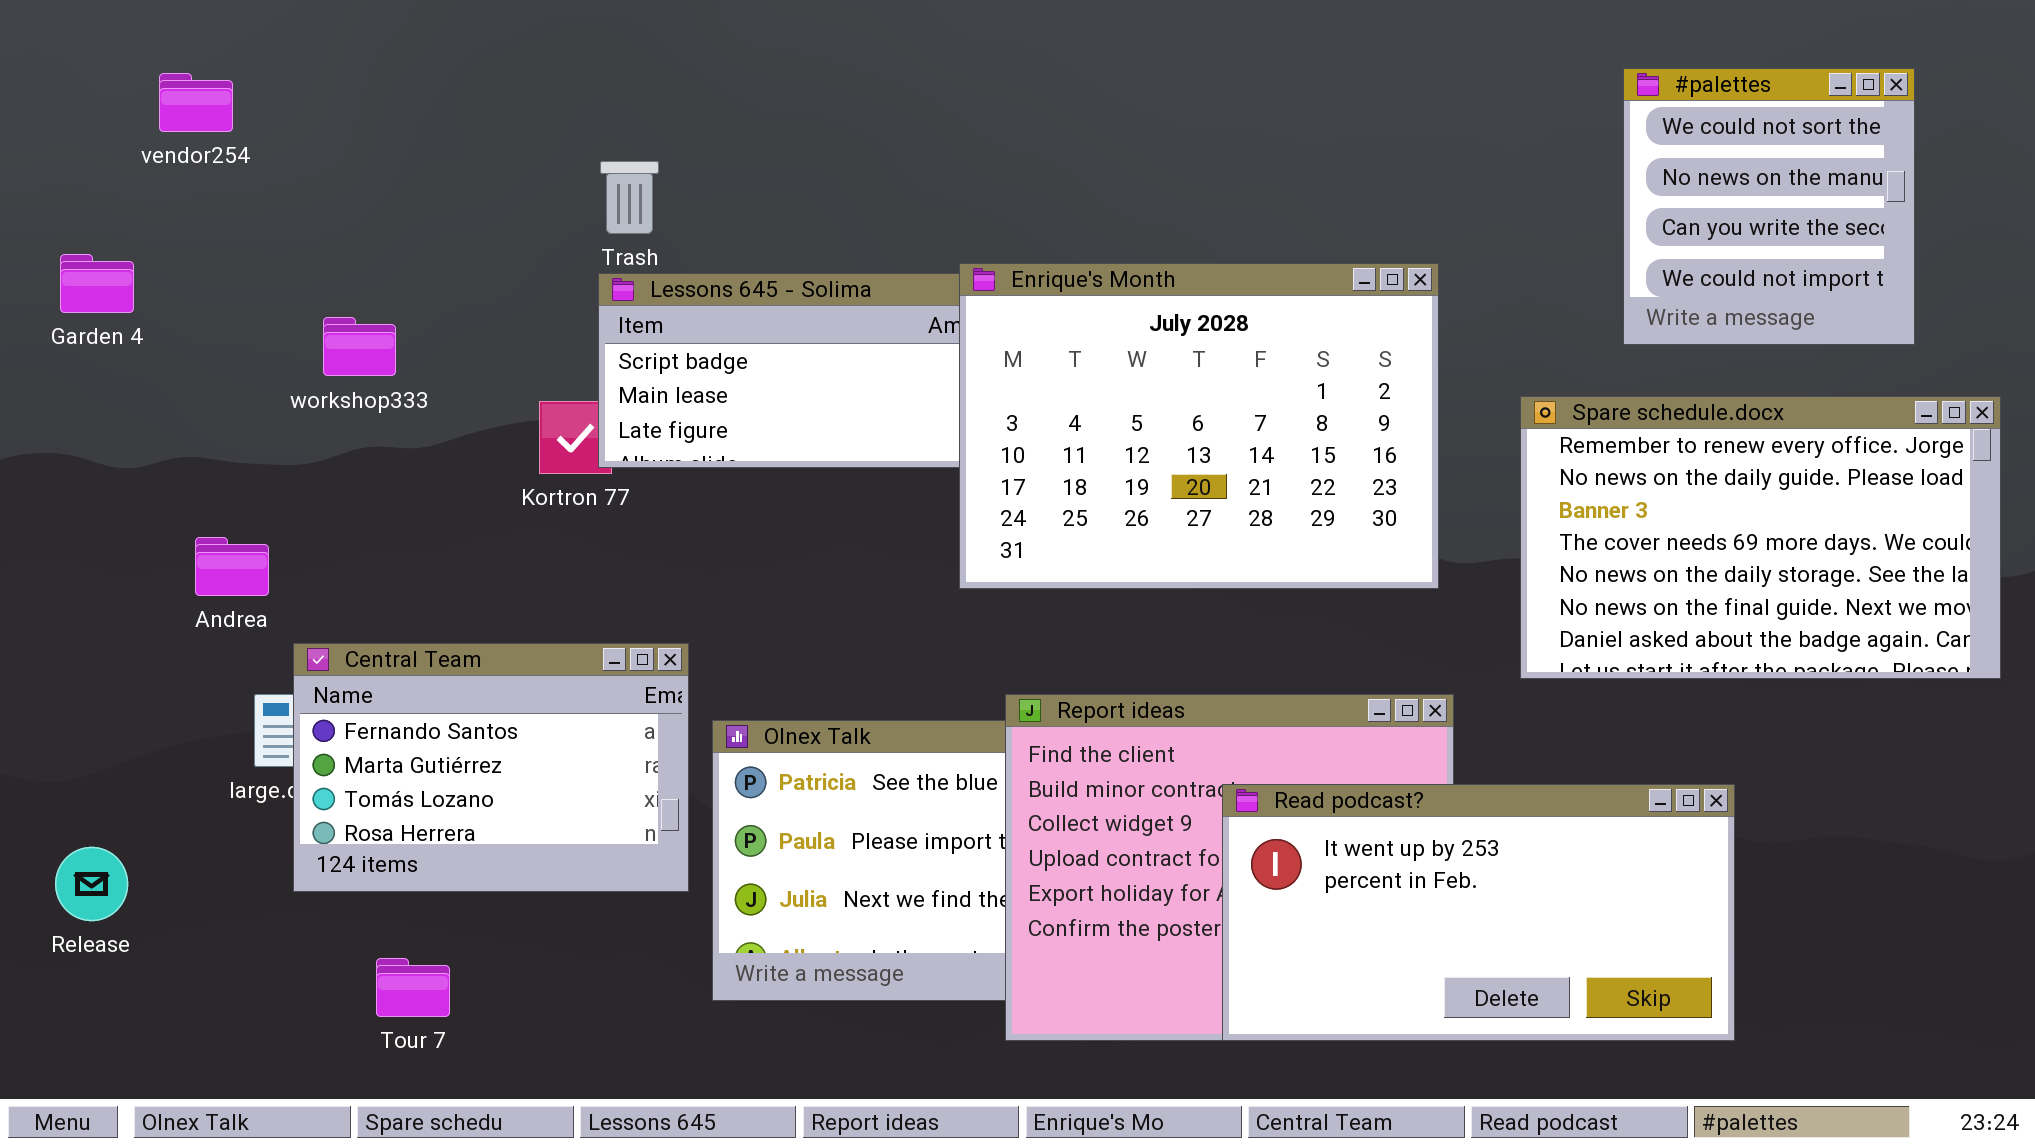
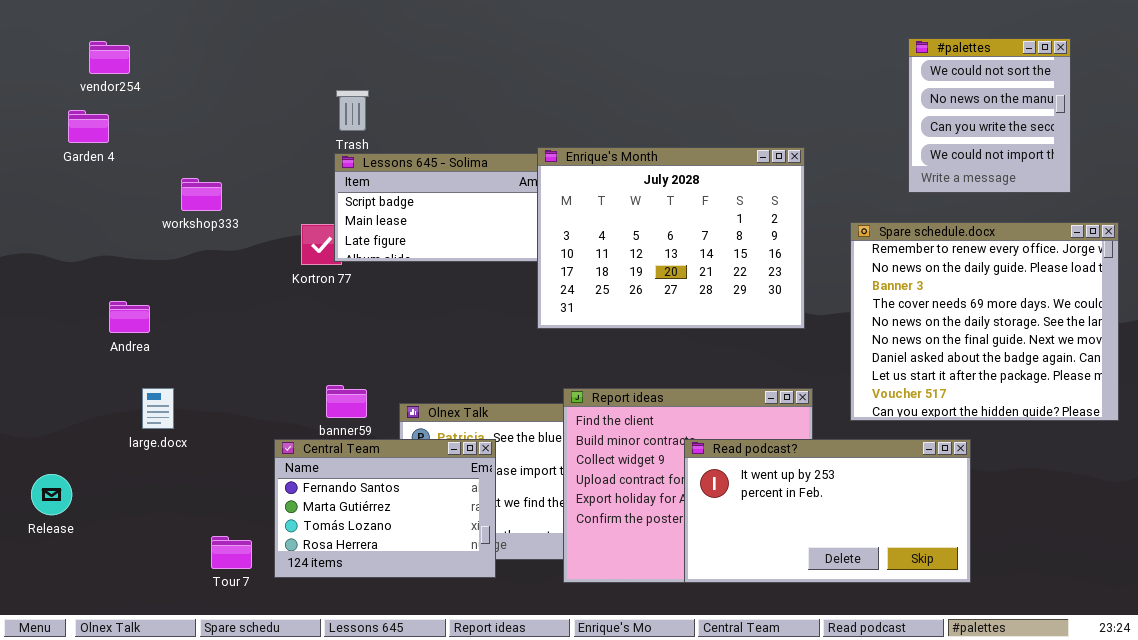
Garden 4: [60,254,134,313] -> [68,110,109,143], moved
Spare schedule.docx: [1520,396,2001,679] -> [850,222,1119,421], resized
Central Team: [293,643,689,892] -> [274,439,496,578], moved

